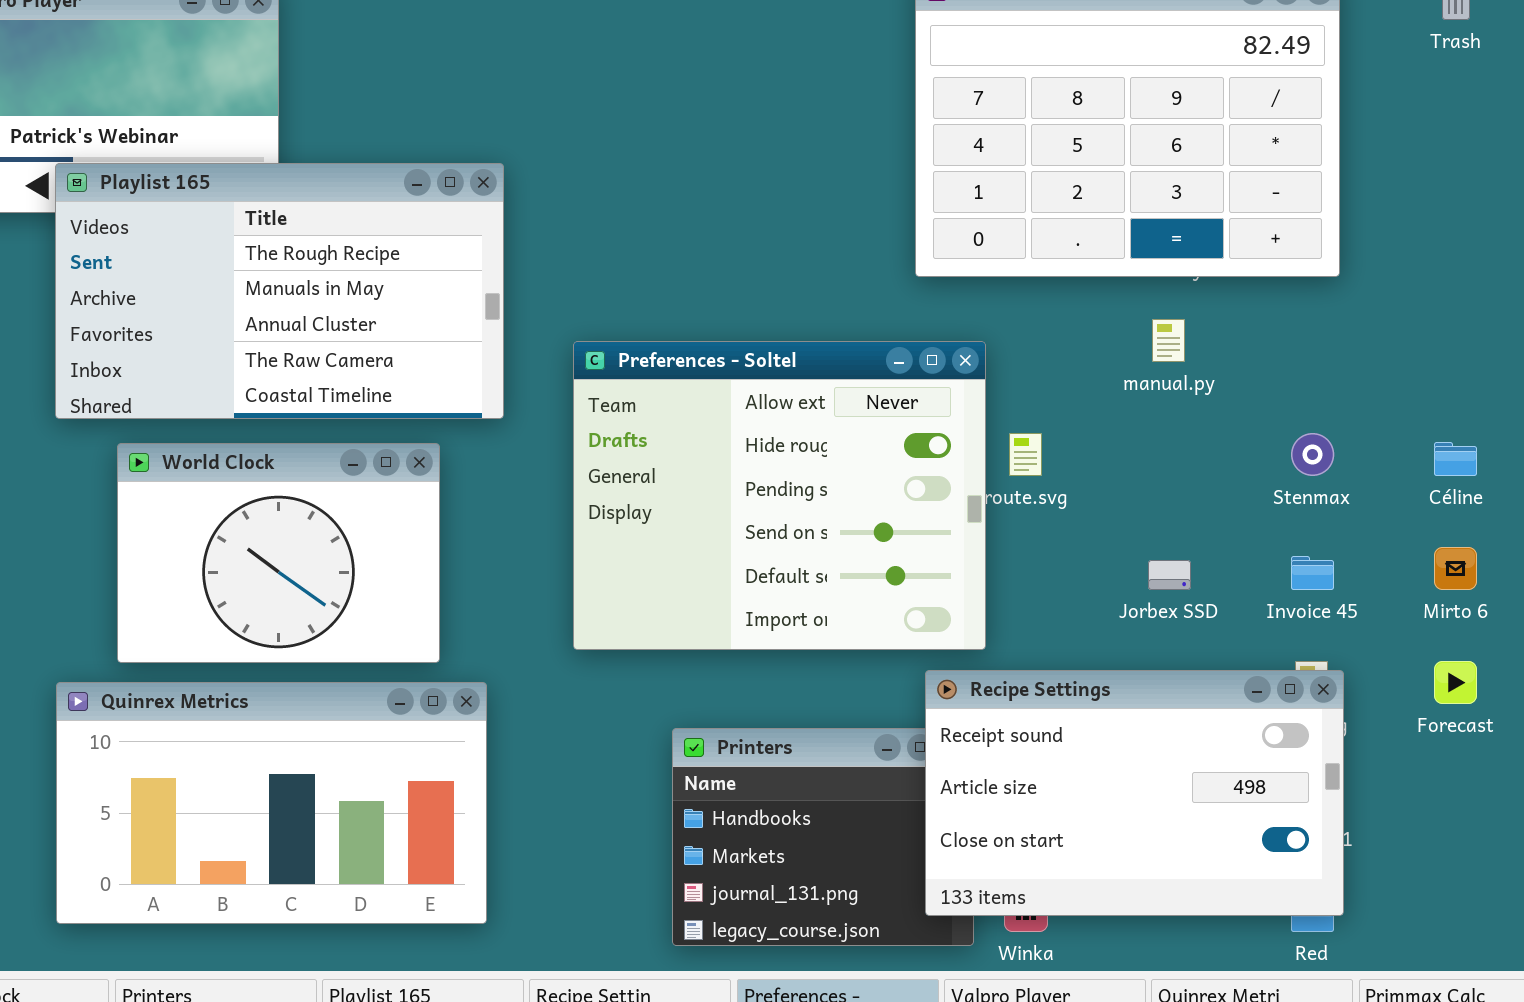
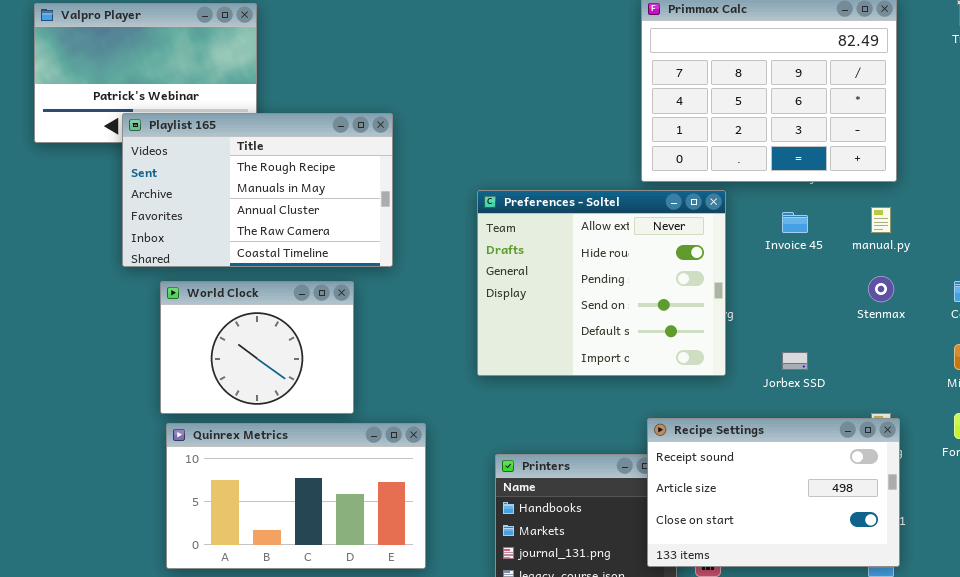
manual.py: [1152,319,1185,362] -> [871,207,891,233], moved
Preferences - Soltel: [573,341,986,650] -> [477,190,726,376], moved
Invoice 45: [1291,556,1334,590] -> [782,212,808,233], moved
Quinrex Metrics: [56,682,487,924] -> [166,423,426,569], moved

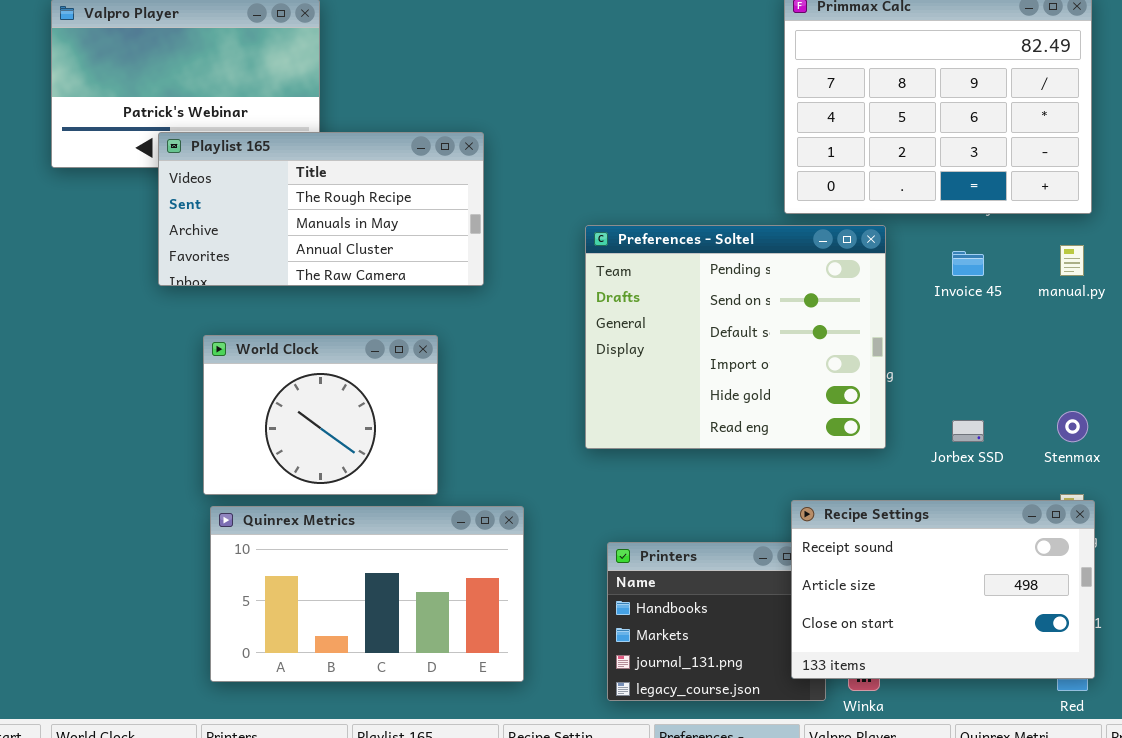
Playlist 165: [122,113,393,267] -> [158,132,484,286], resized
Preferences - Soltel: [477,190,726,376] -> [585,225,886,449], scrolled down 2 rows
Stenmax: [868,276,894,302] -> [1057,411,1088,442], moved

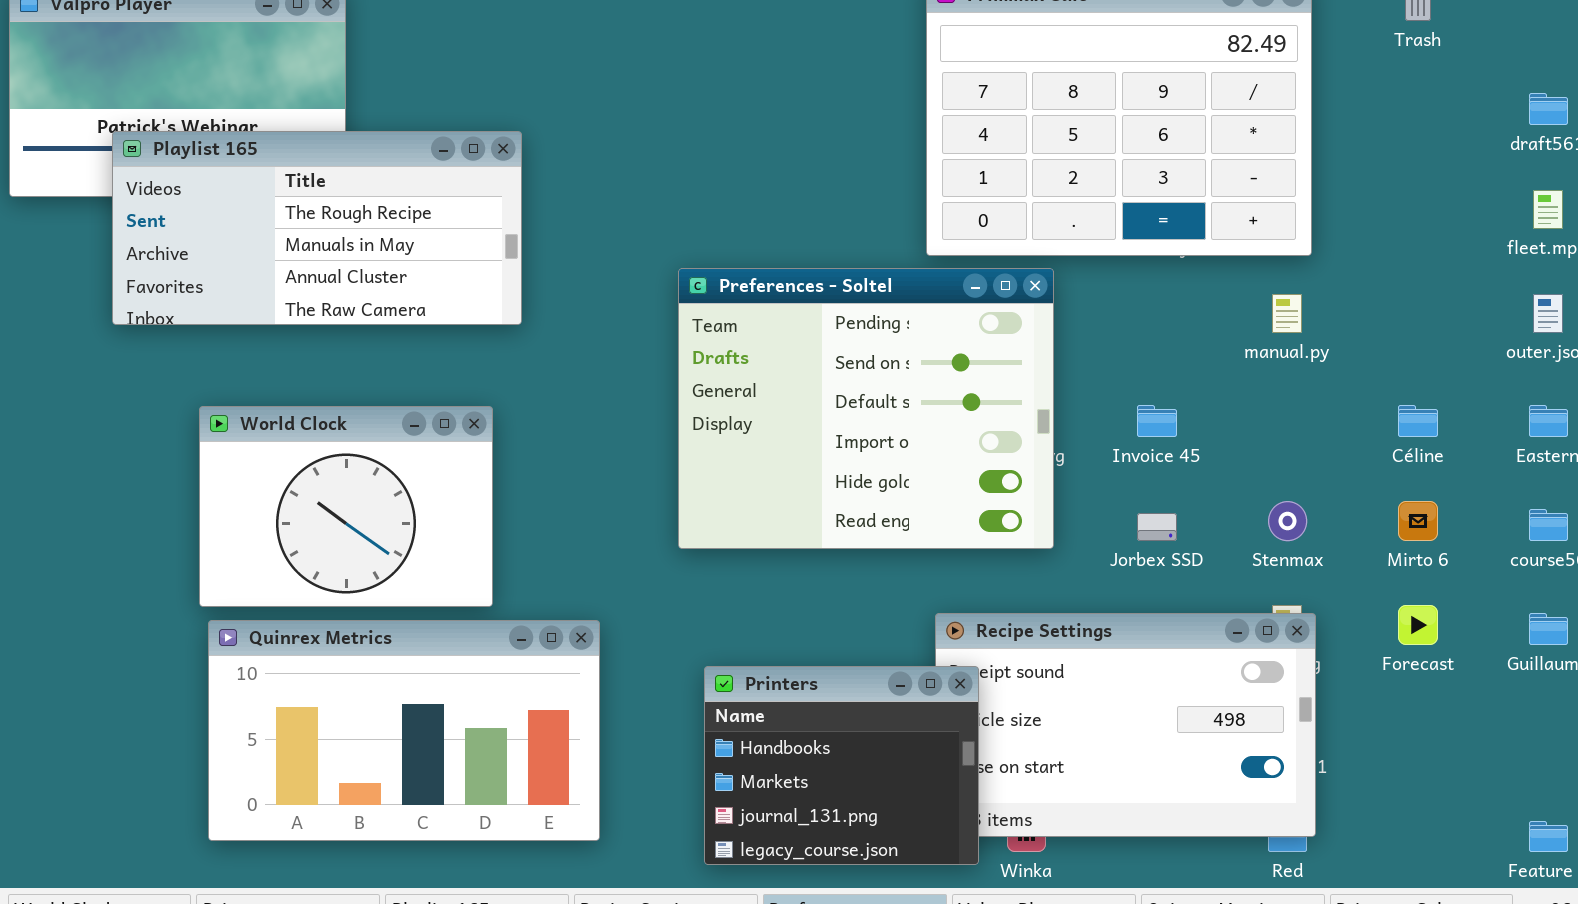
Playlist 165: [158,132,484,286] -> [112,131,522,325], moved
Invoice 45: [952,251,984,276] -> [1137,405,1177,437], moved
Printers: [607,542,826,701] -> [704,666,979,865], raised

